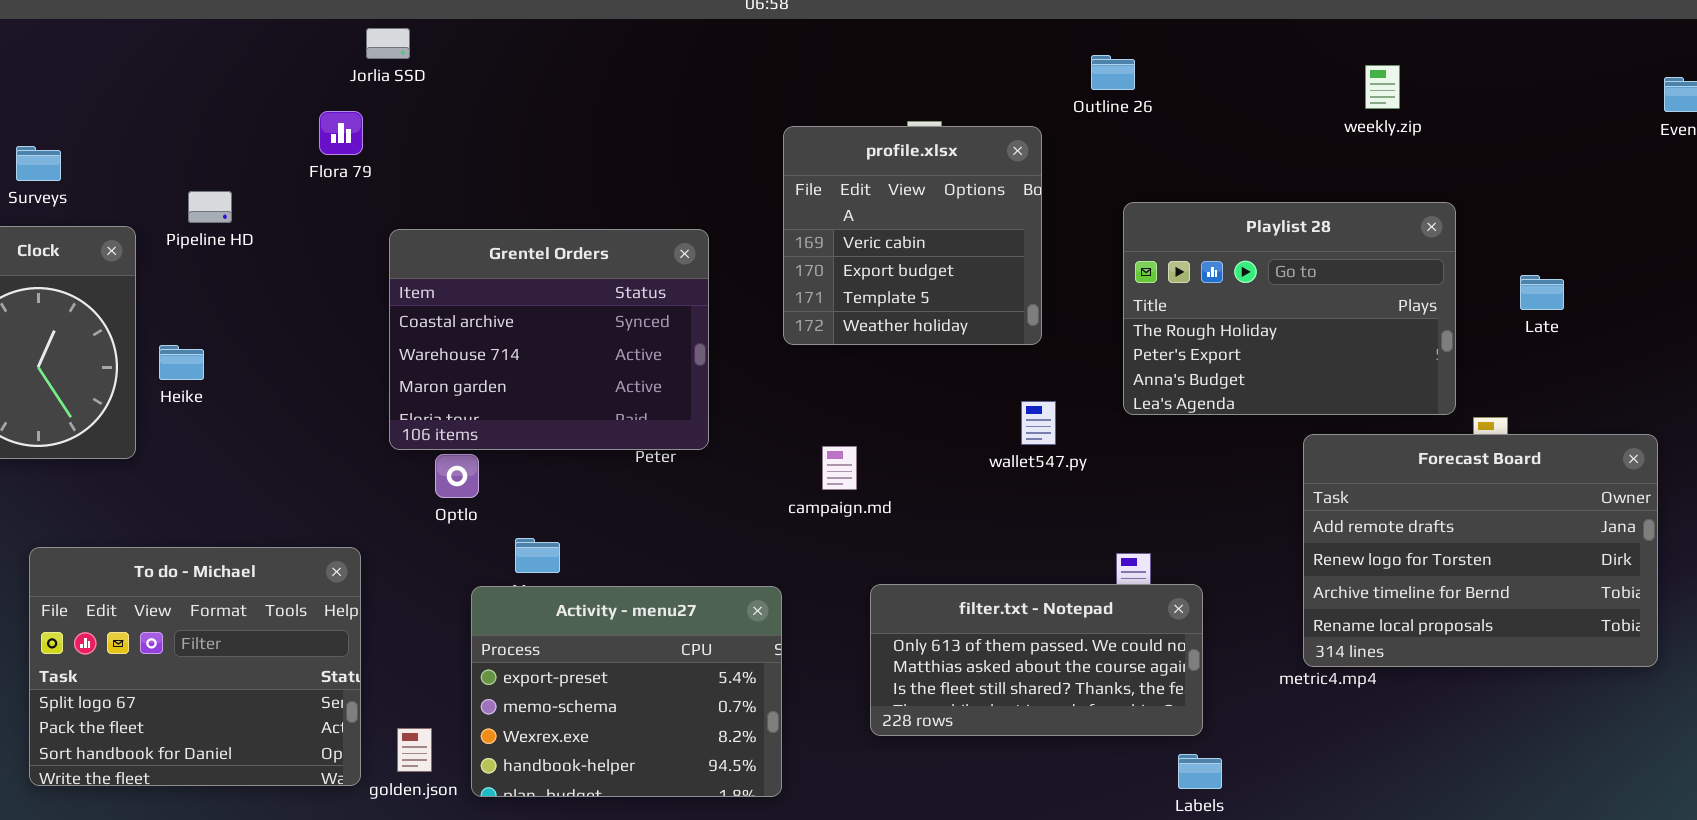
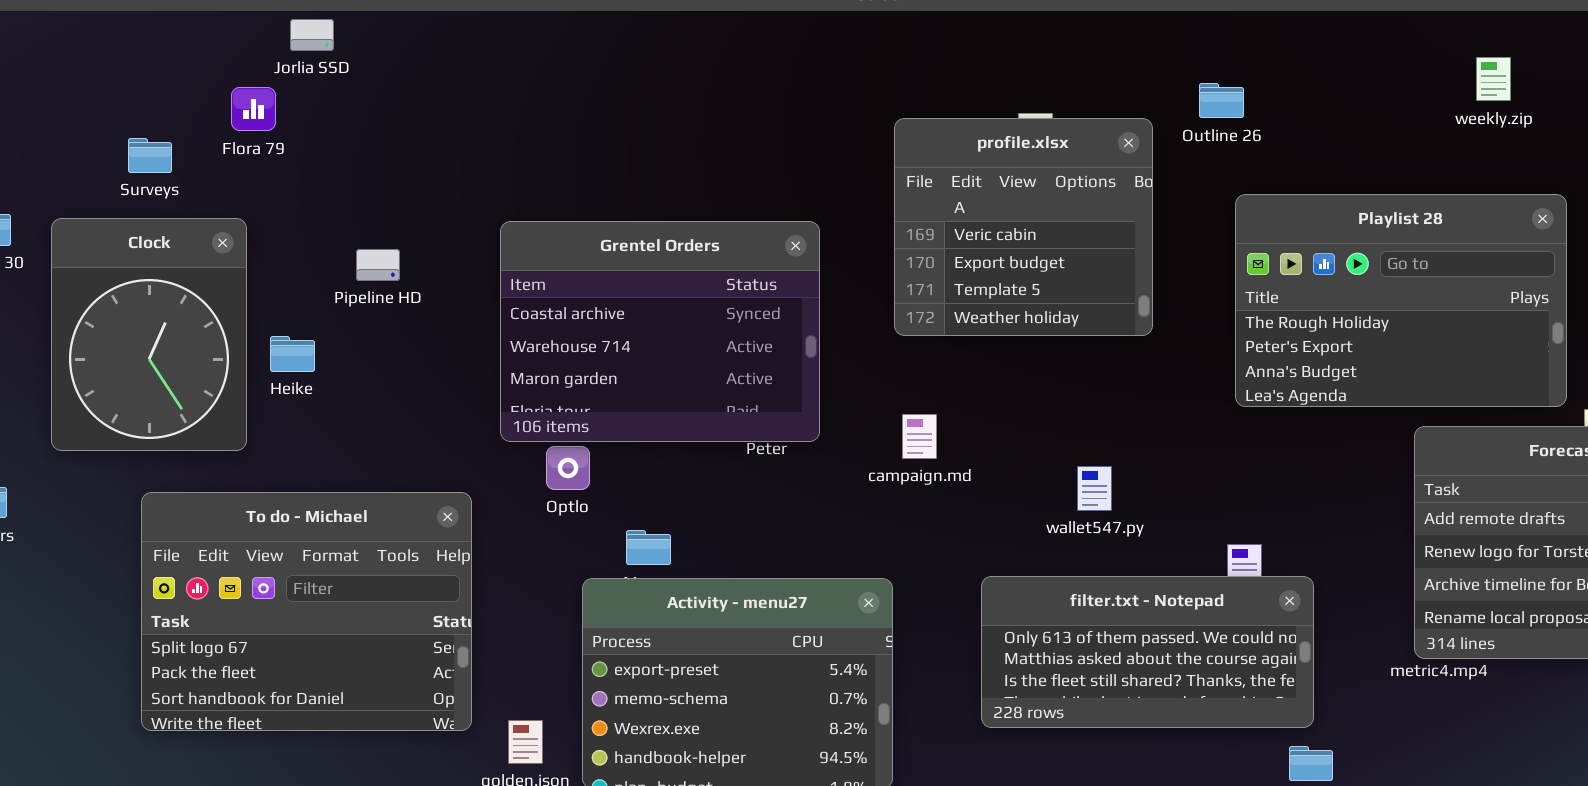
Jorlia SSD: [366,28,410,59] -> [290,19,334,51], moved
Outline 26: [1091,55,1135,90] -> [1199,83,1244,118], moved
Flora 79: [319,111,363,155] -> [231,87,276,131], moved
Pipeline HD: [188,191,232,223] -> [356,249,400,281], moved
wallet547.py: [1021,401,1056,445] -> [1077,466,1112,511], moved
campaign.md: [822,446,857,490] -> [902,414,937,459], moved
To do - Michael: [29,547,361,786] -> [141,492,472,731], moved

